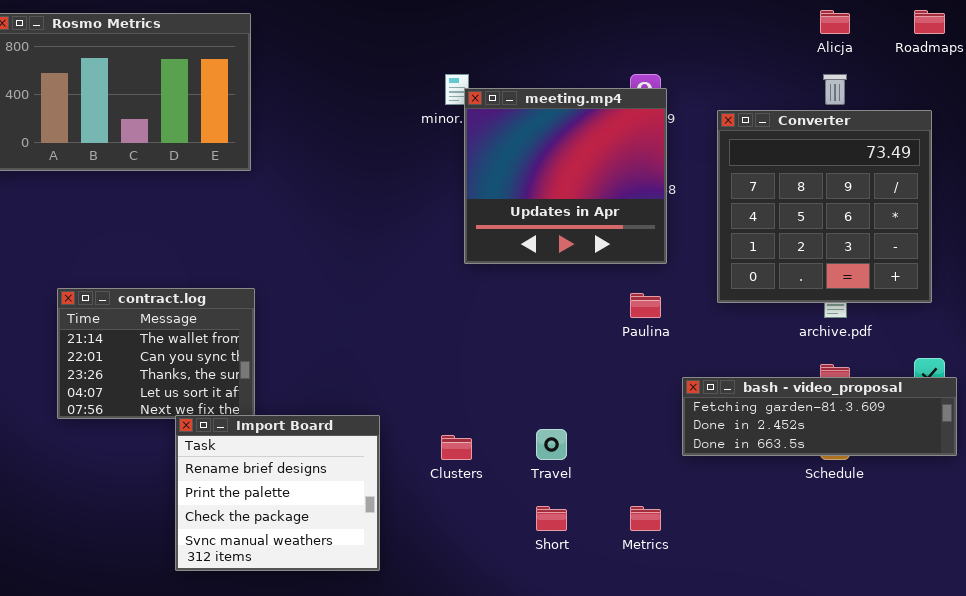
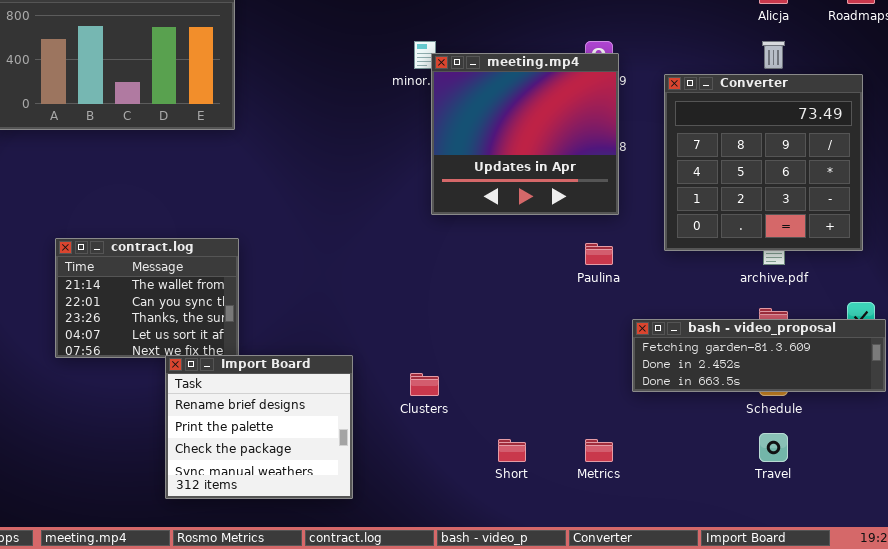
Travel: [536,429,567,460] -> [759,433,788,462], moved

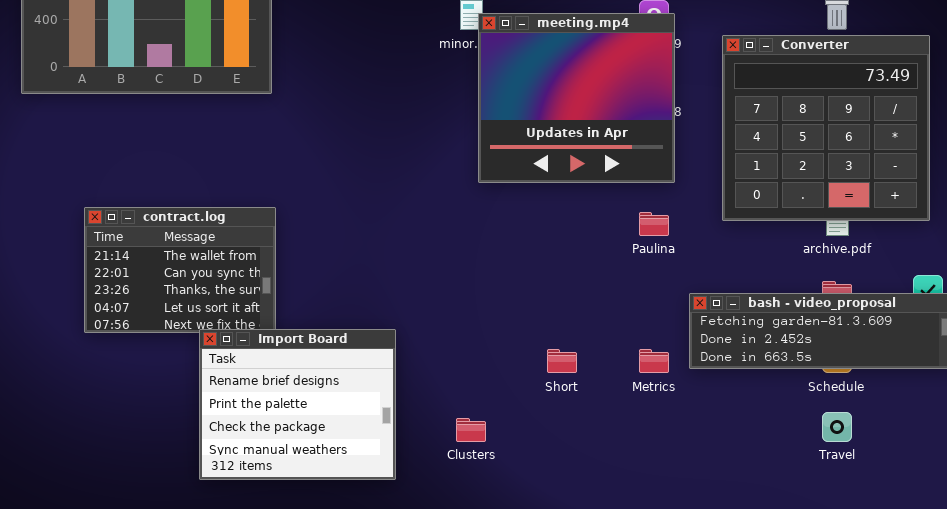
Clusters: [410,373,439,396] -> [456,418,486,442], moved
Short: [498,439,526,462] -> [547,349,577,373], moved
Metrics: [585,439,613,462] -> [639,349,669,373], moved

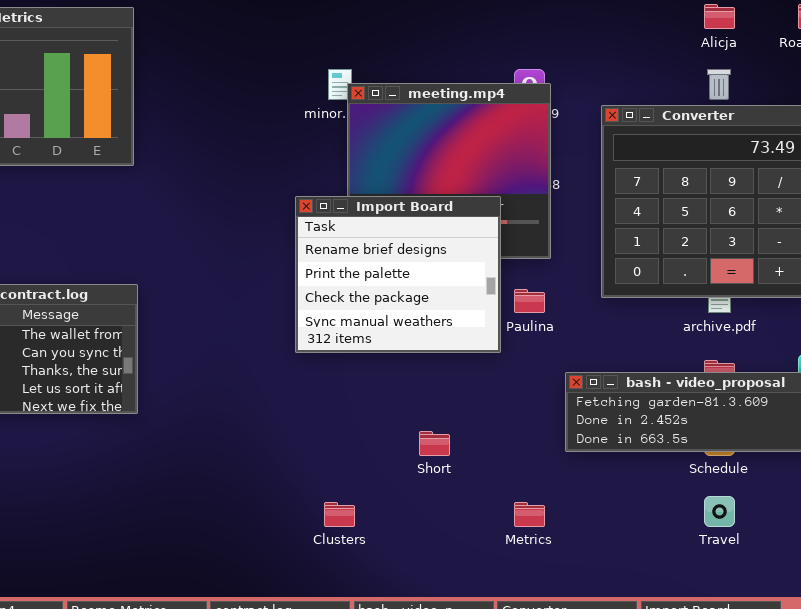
Import Board: [199,329,396,480] -> [295,196,501,353], moved
Metrics: [639,349,669,373] -> [514,502,545,527], moved

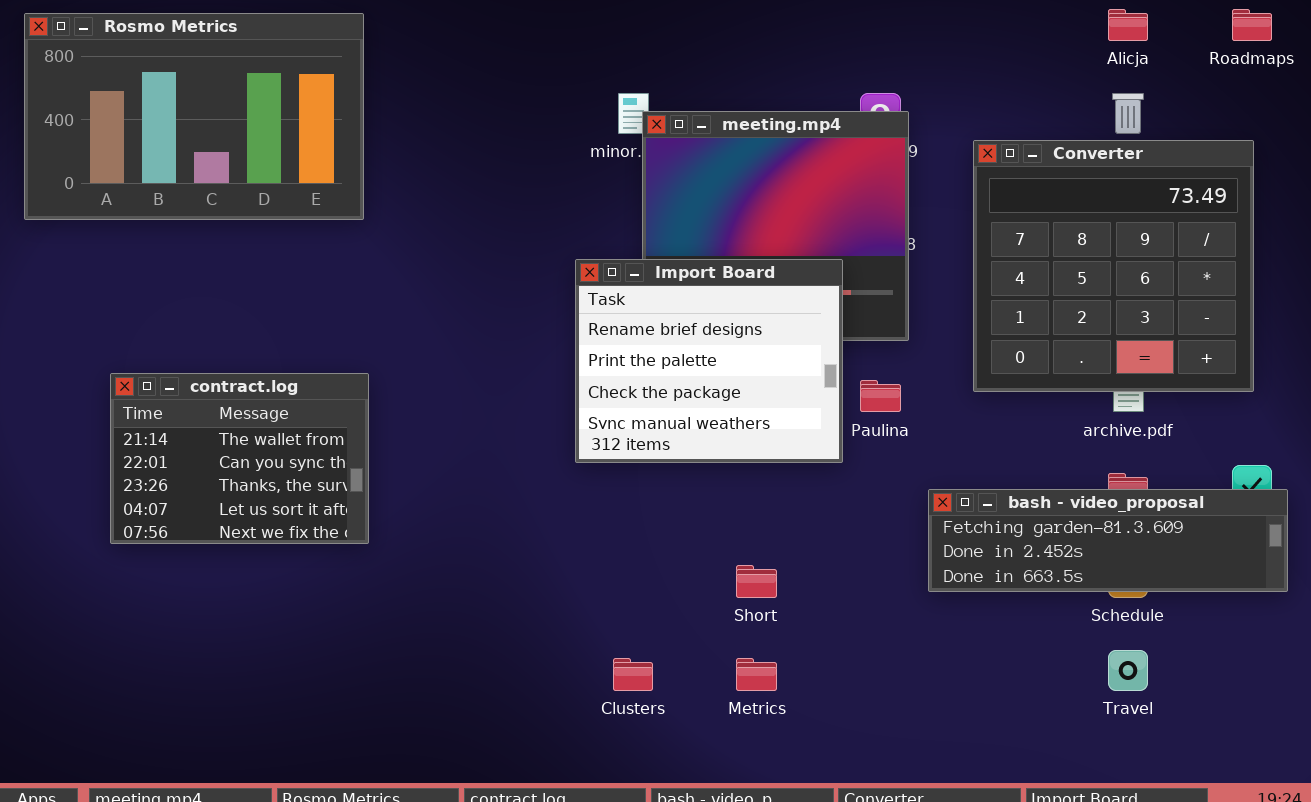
Metrics: [514,502,545,527] -> [736,658,777,691], moved

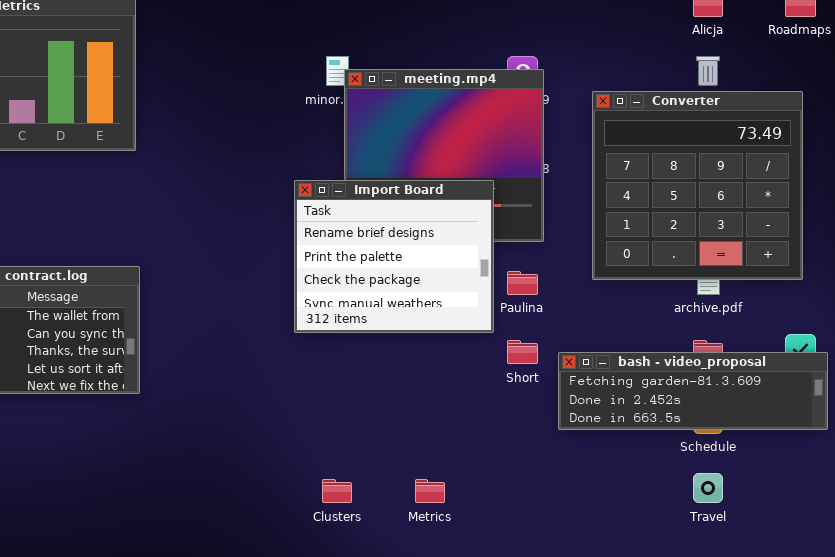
Short: [736,565,777,598] -> [507,340,538,364], moved

